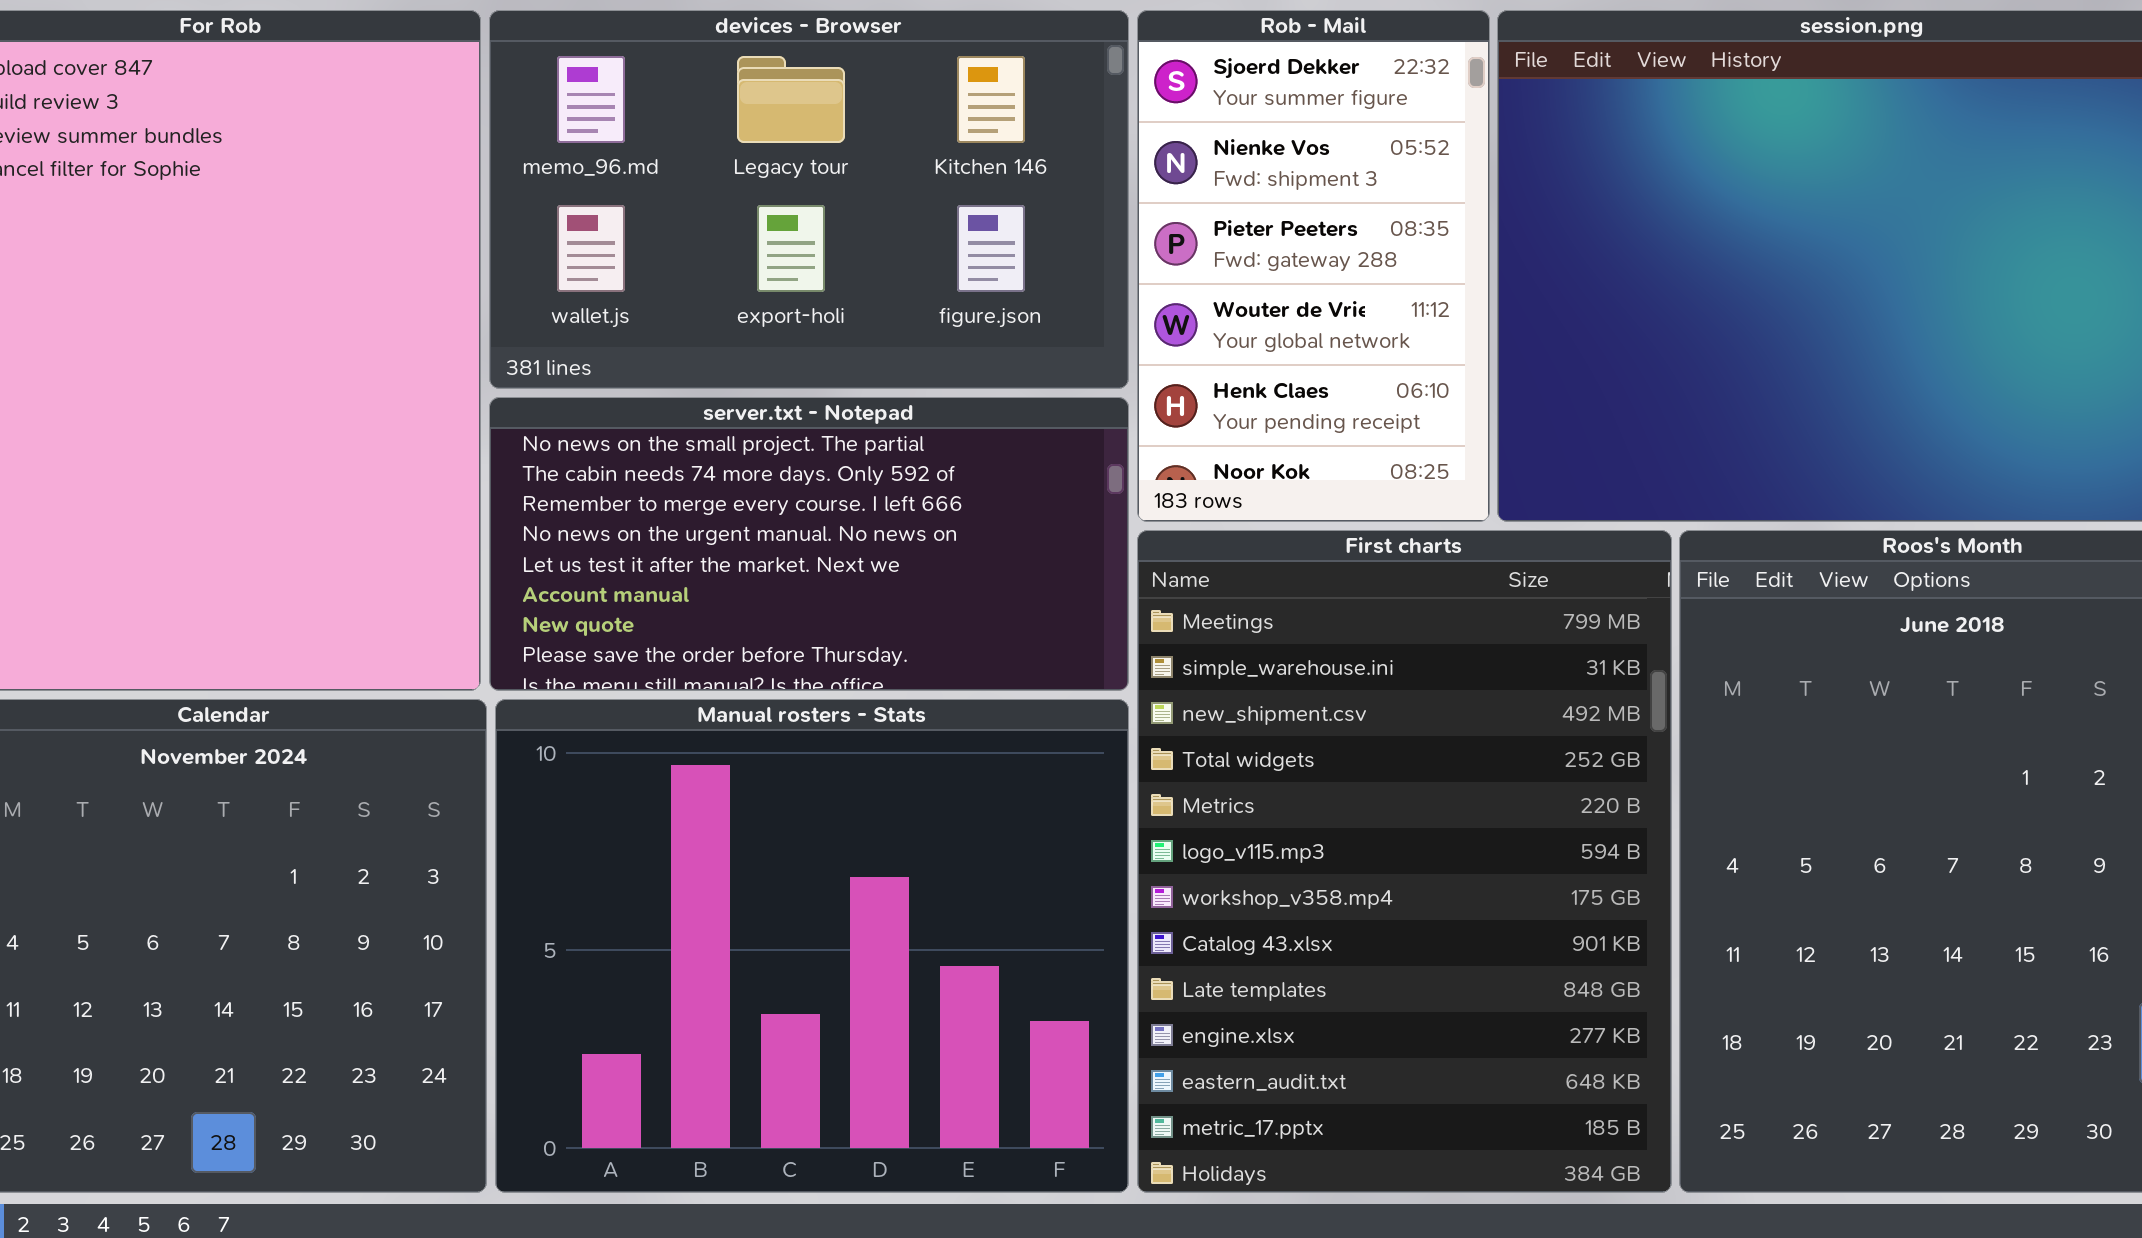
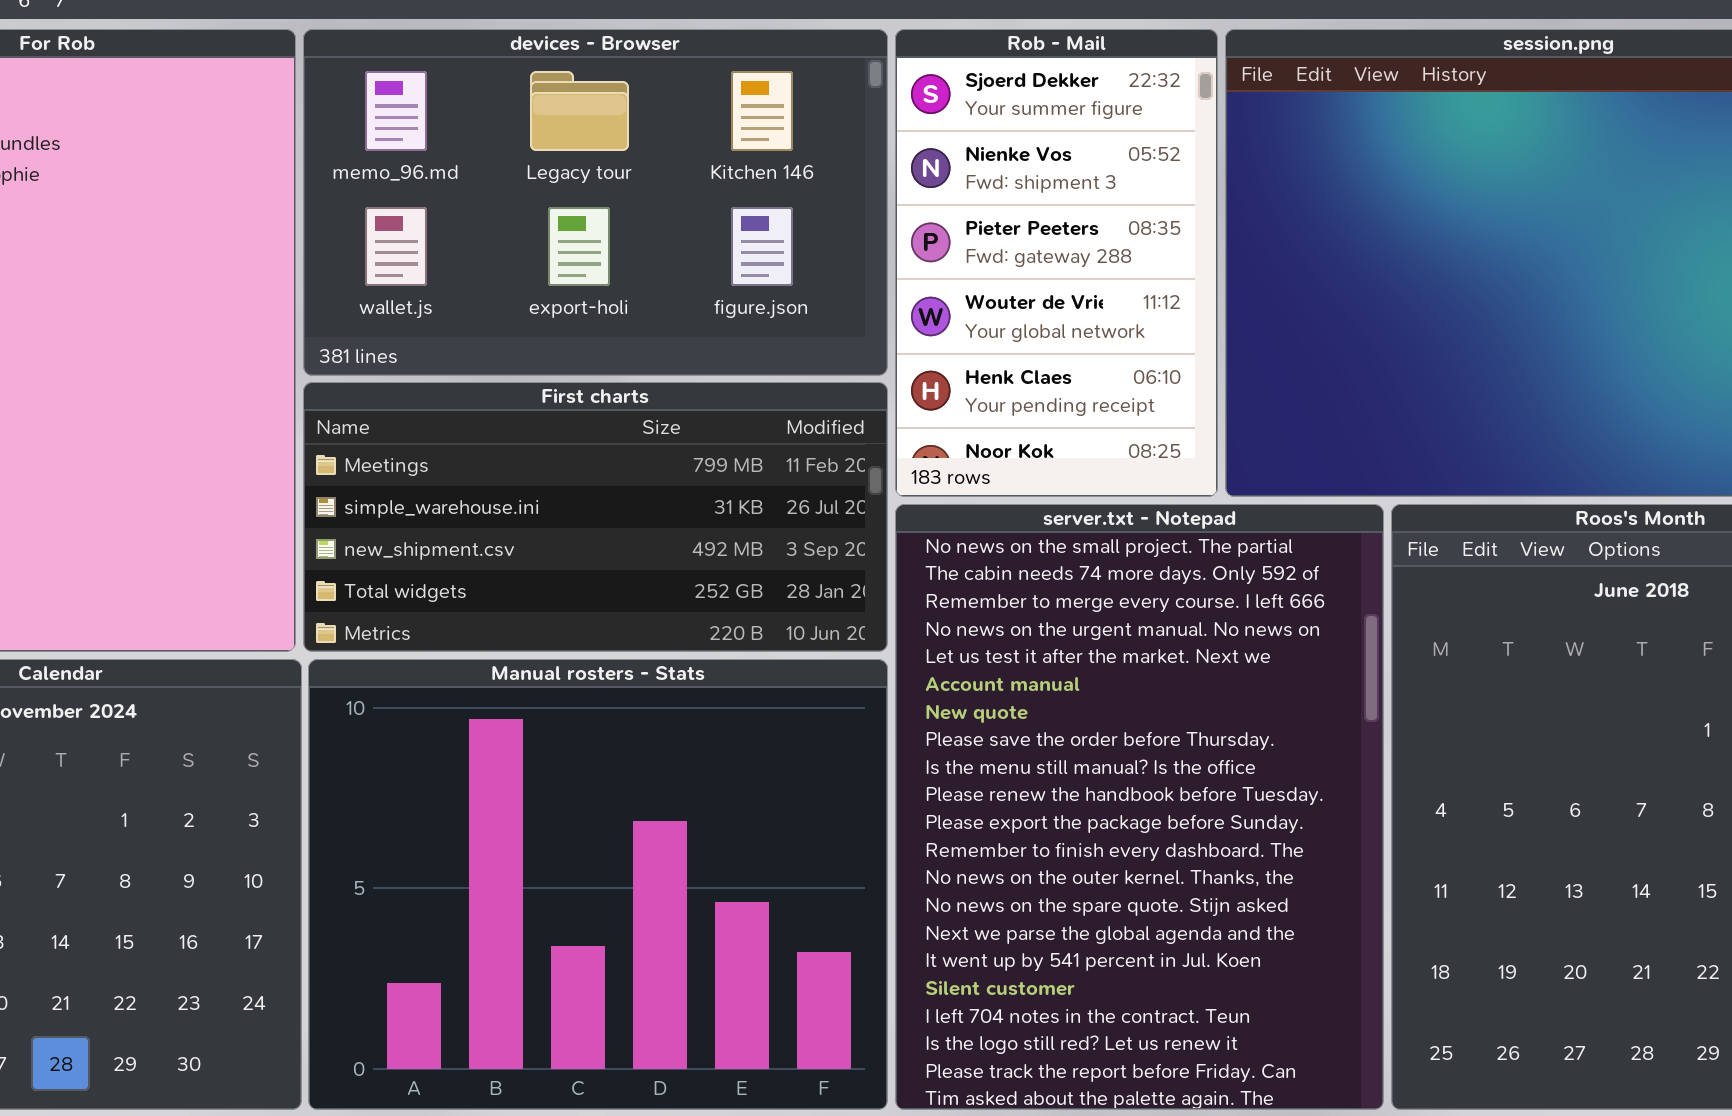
server.txt - Notepad: [489,397,1129,691] -> [895,504,1384,1110], moved, resized
First charts: [1137,530,1672,1193] -> [303,382,888,652], moved, resized

